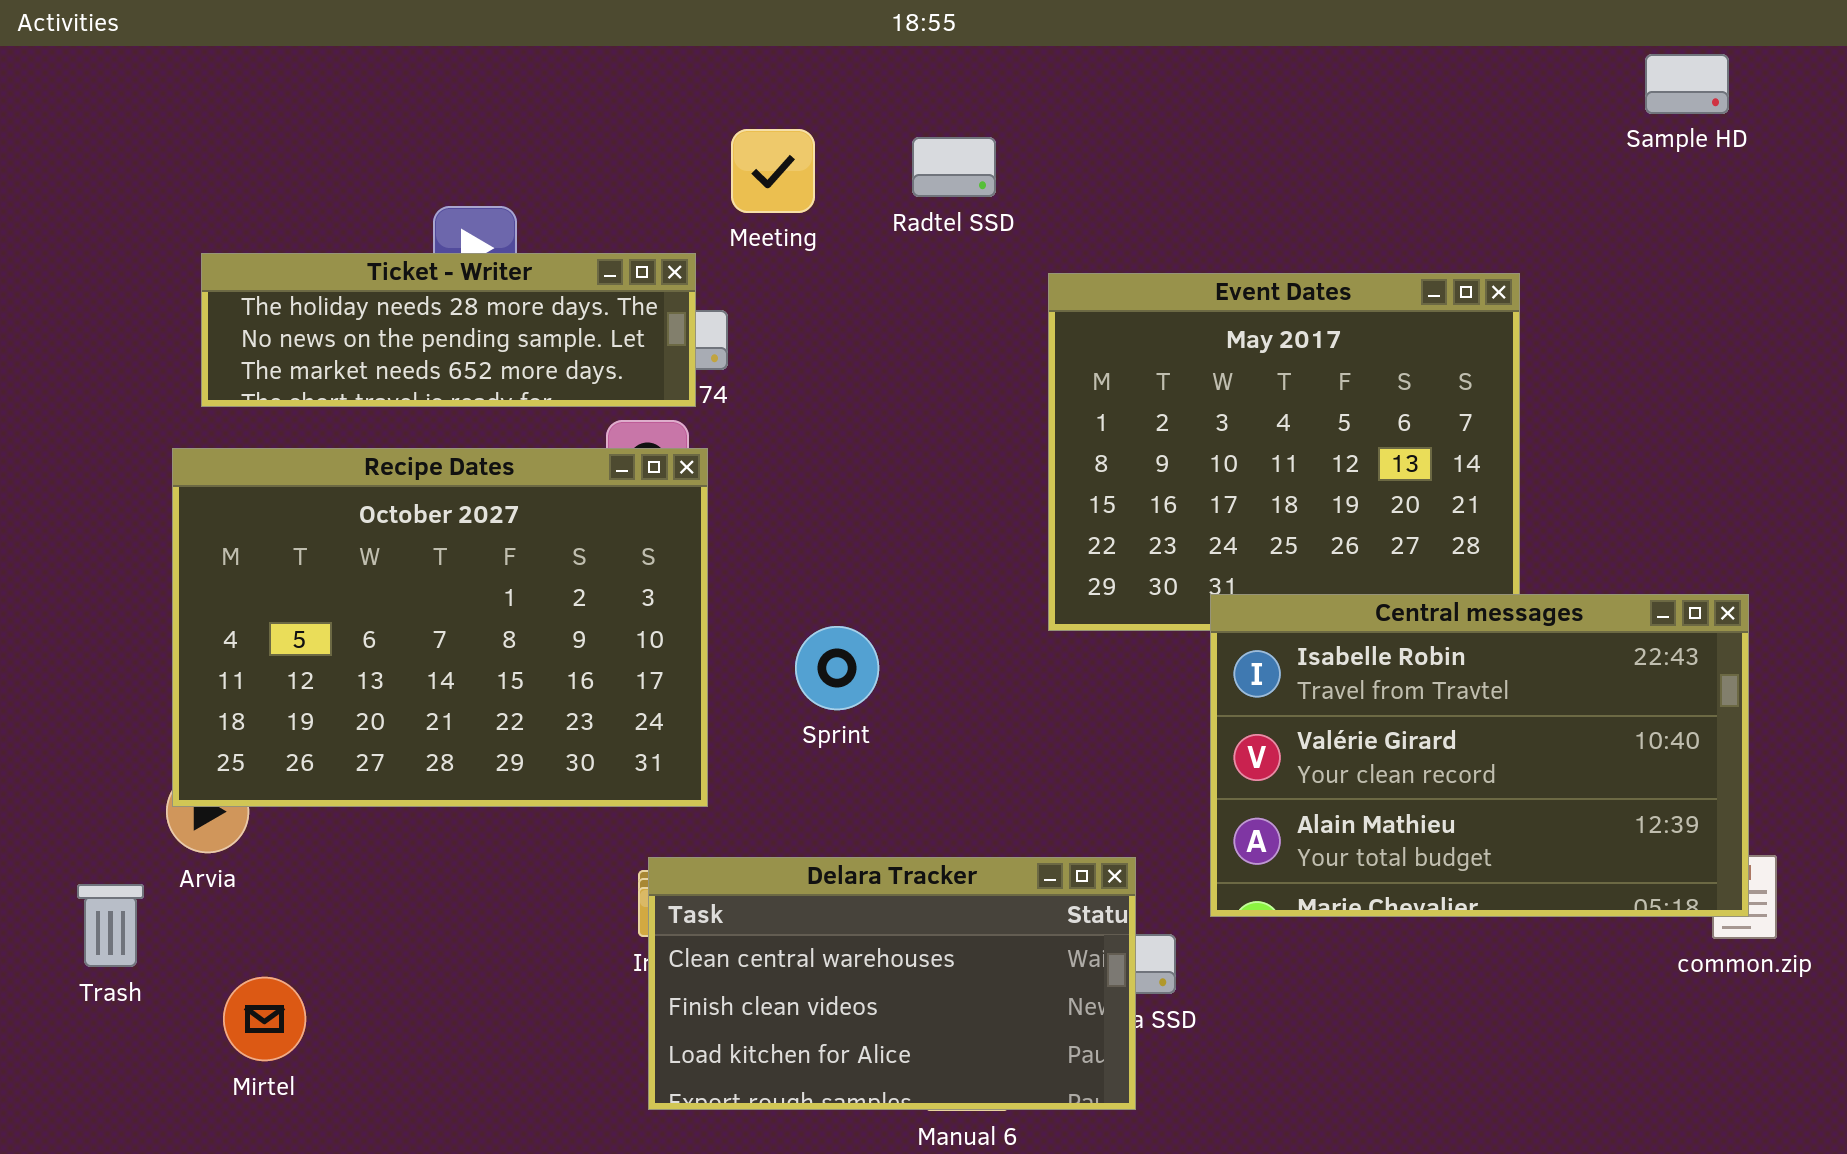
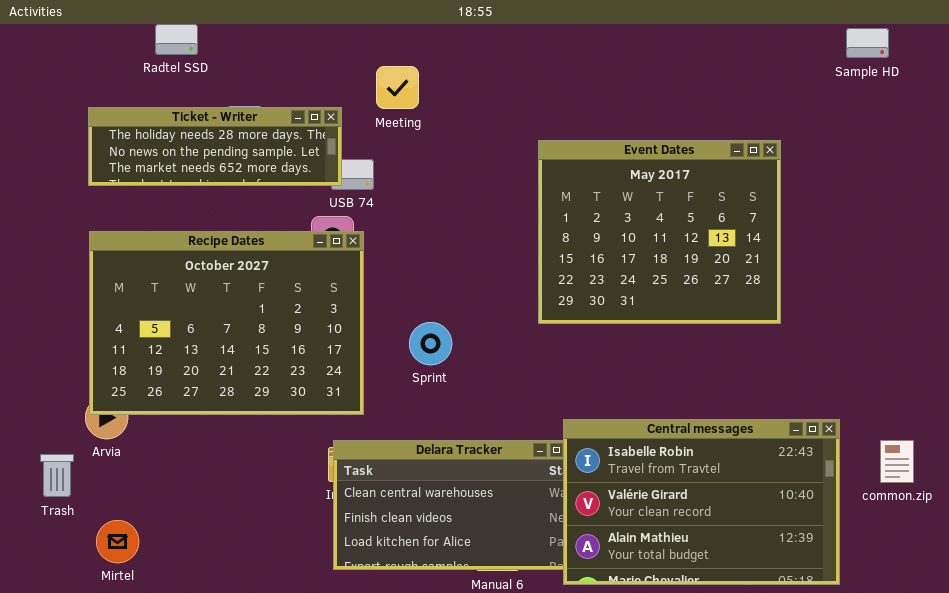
Radtel SSD: [912,137,996,197] -> [155,24,198,55], moved
Ticket - Writer: [201,253,696,407] -> [88,107,342,186], moved
Central messages: [1210,594,1749,917] -> [563,419,840,585], moved
Mirtel: [223,977,306,1061] -> [96,520,139,563], moved

